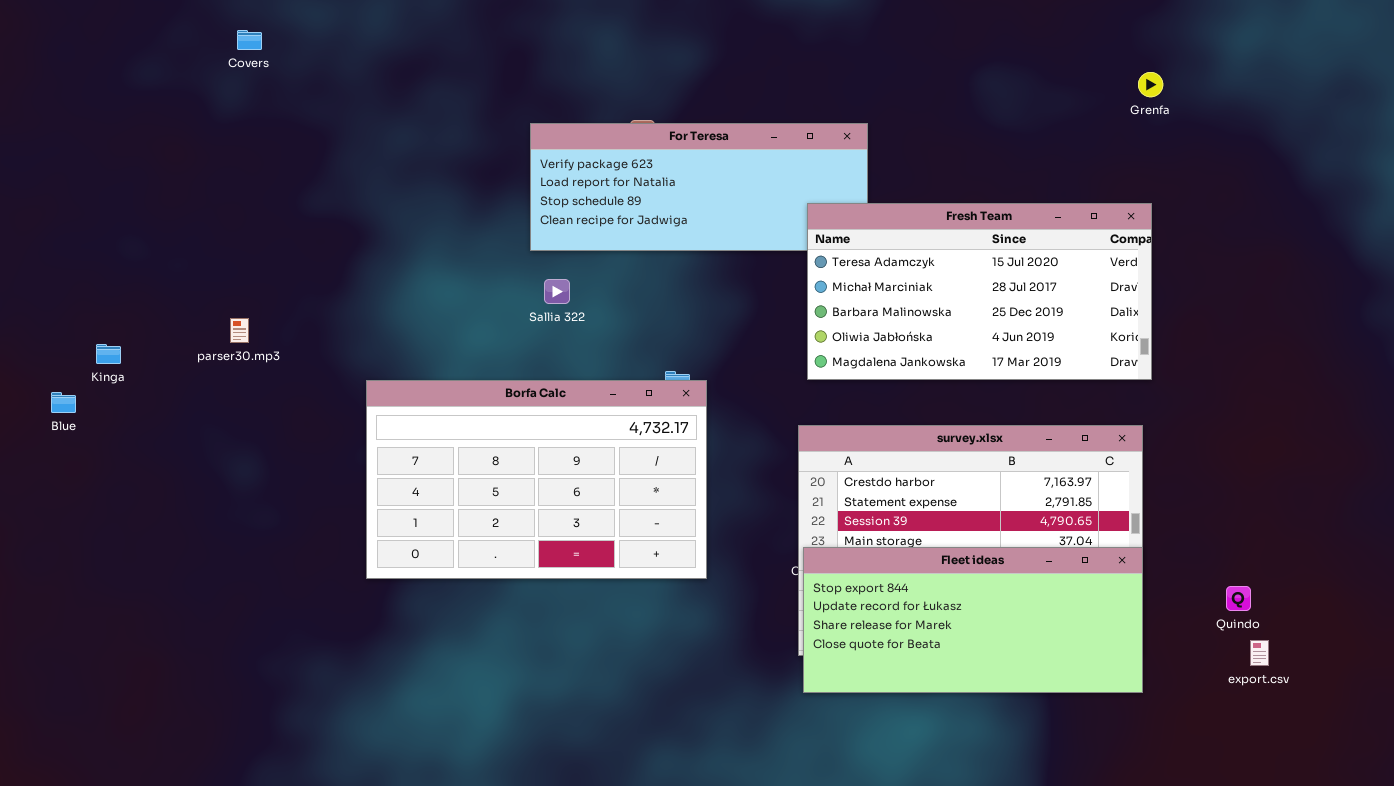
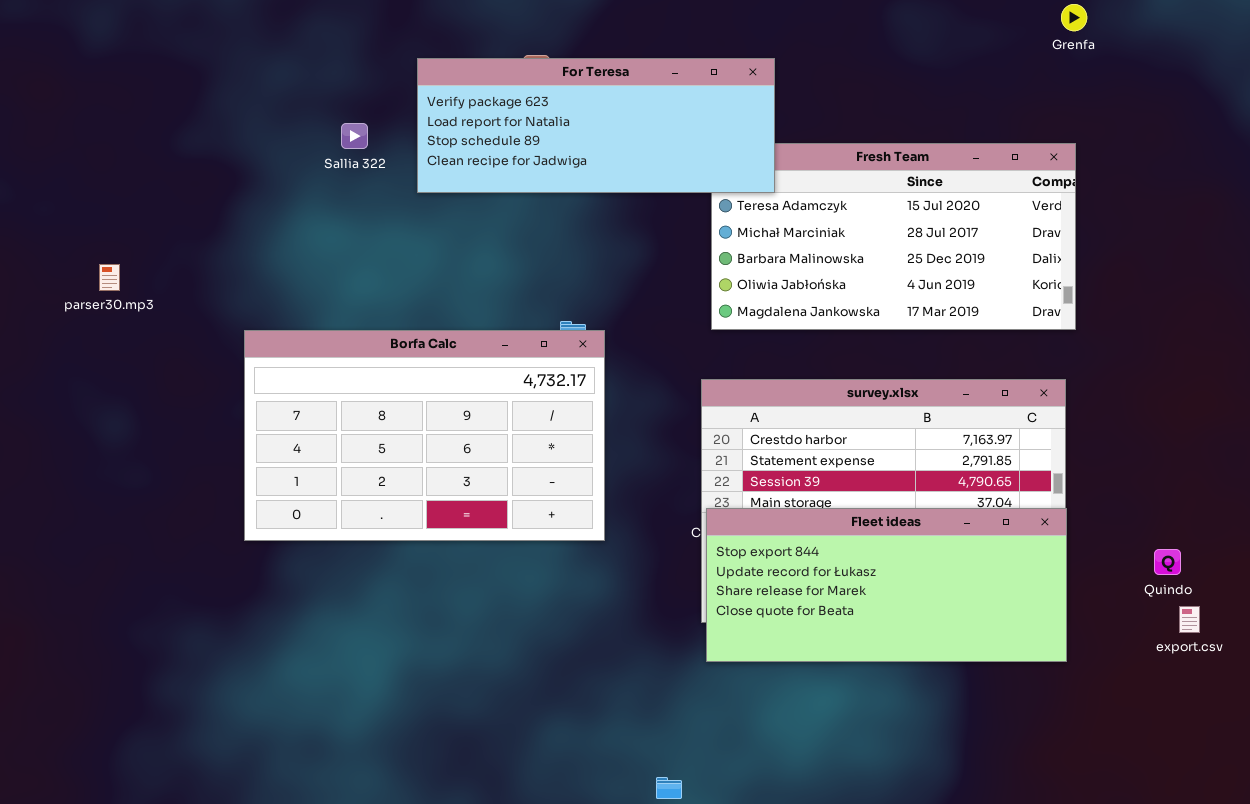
For Teresa: [530,123,868,251] -> [417,58,775,193], raised
Sallia 322: [544,279,570,304] -> [341,123,368,149], moved

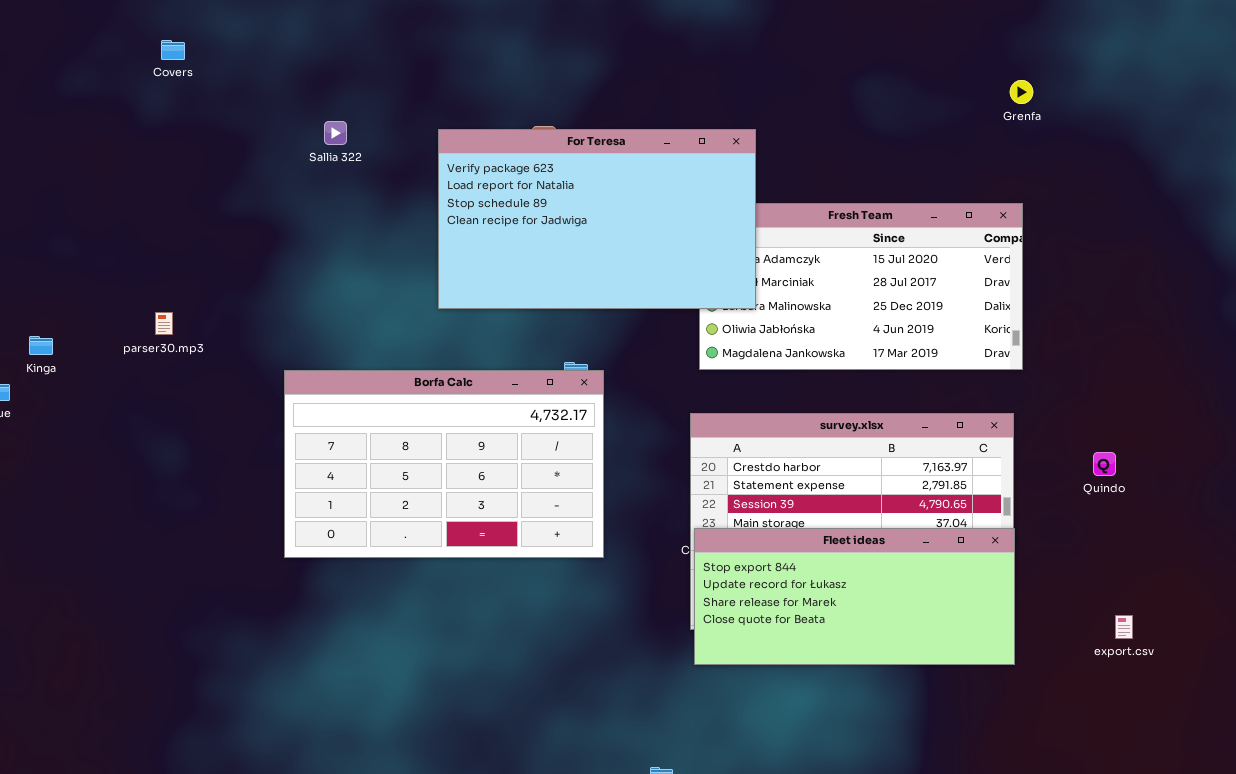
For Teresa: [417,58,775,193] -> [438,129,756,309], resized
Sallia 322: [341,123,368,149] -> [324,121,347,145], moved
Quindo: [1154,549,1181,575] -> [1093,452,1116,476], moved

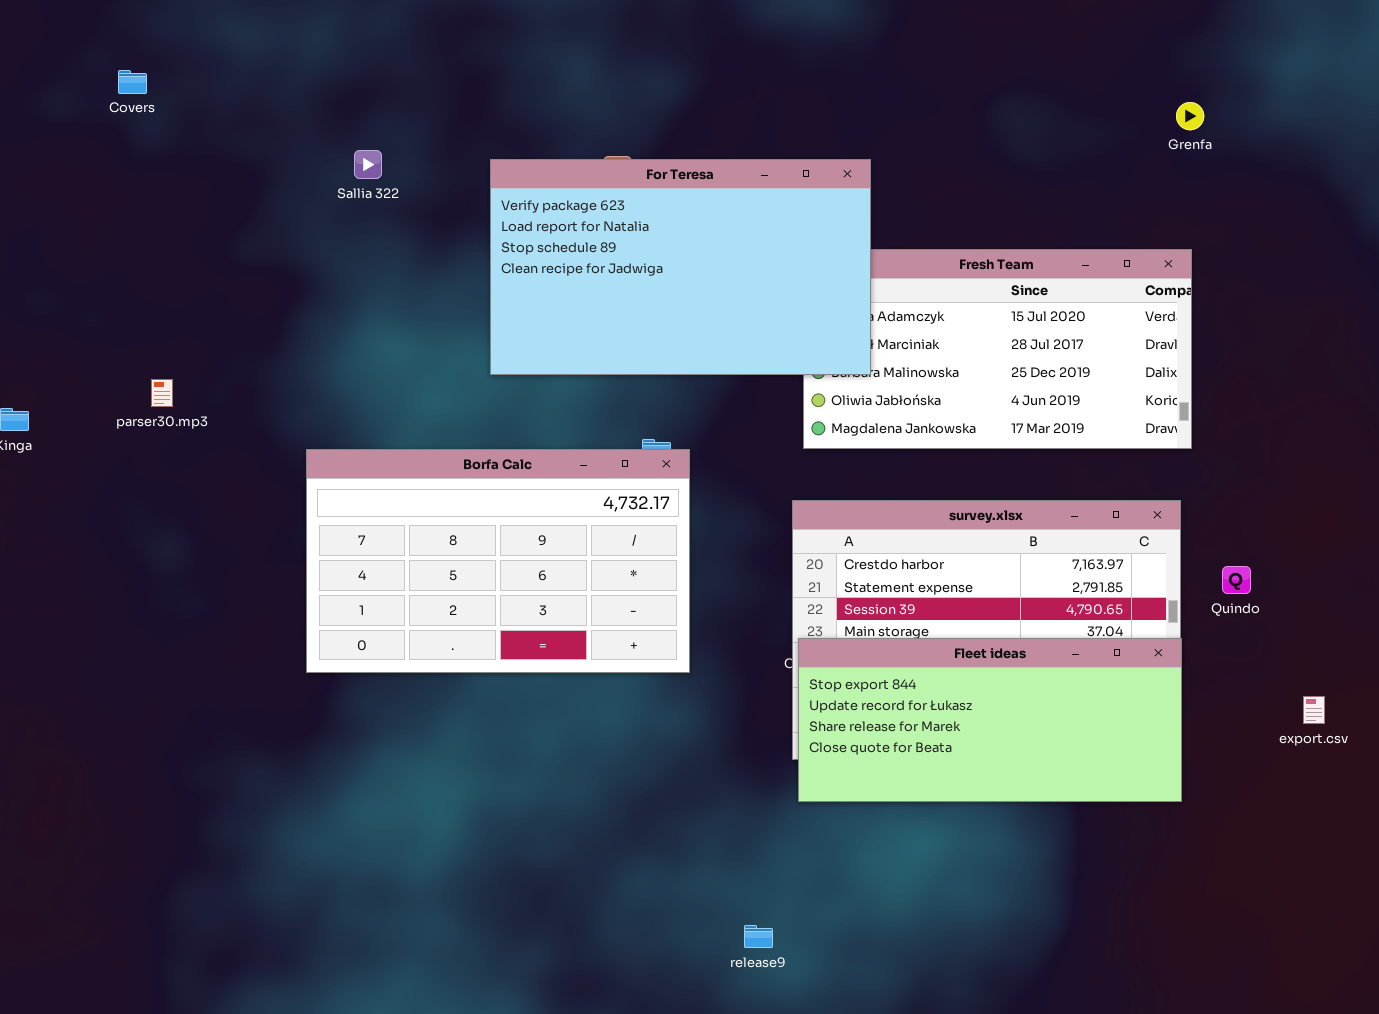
Covers: [161,40,185,60] -> [118,70,147,94], moved
Quindo: [1093,452,1116,476] -> [1222,566,1251,594], moved
export.csv: [1115,615,1133,639] -> [1303,696,1325,724], moved

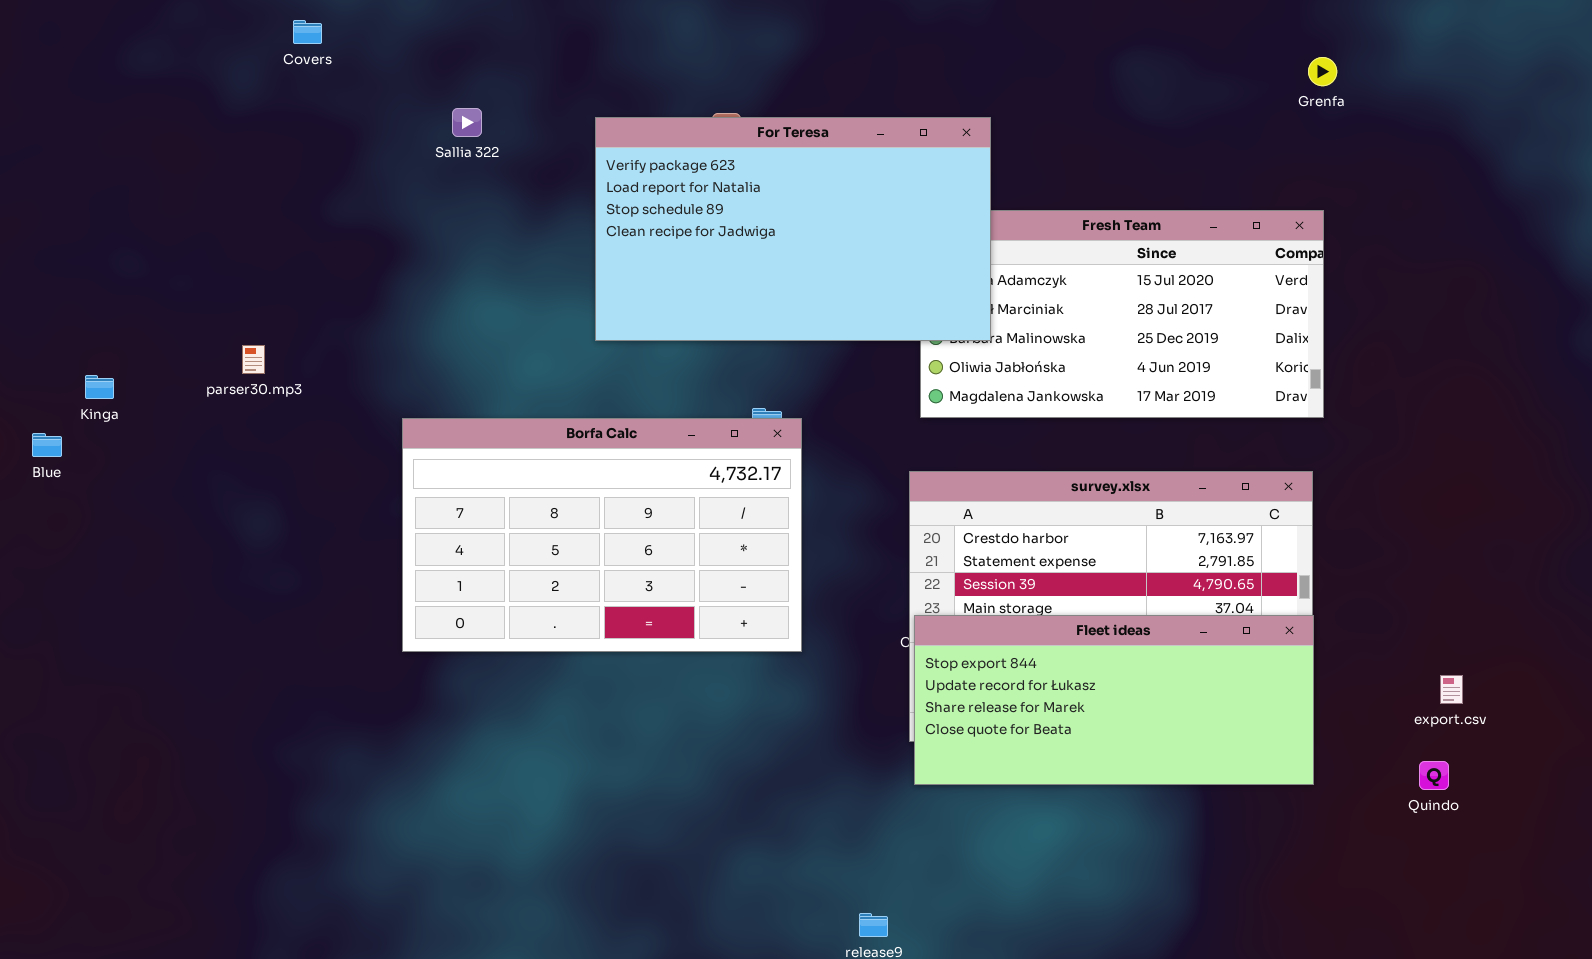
Covers: [118,70,147,94] -> [293,20,322,44], moved
Quindo: [1222,566,1251,594] -> [1419,761,1449,790], moved

